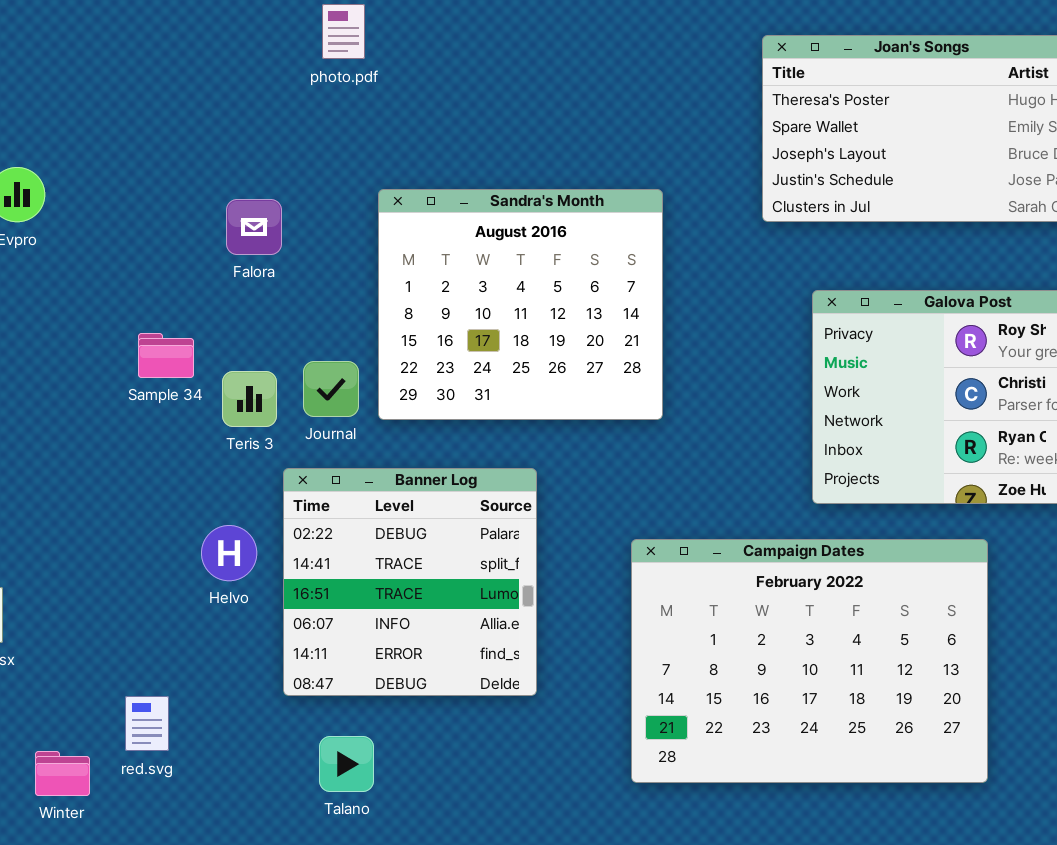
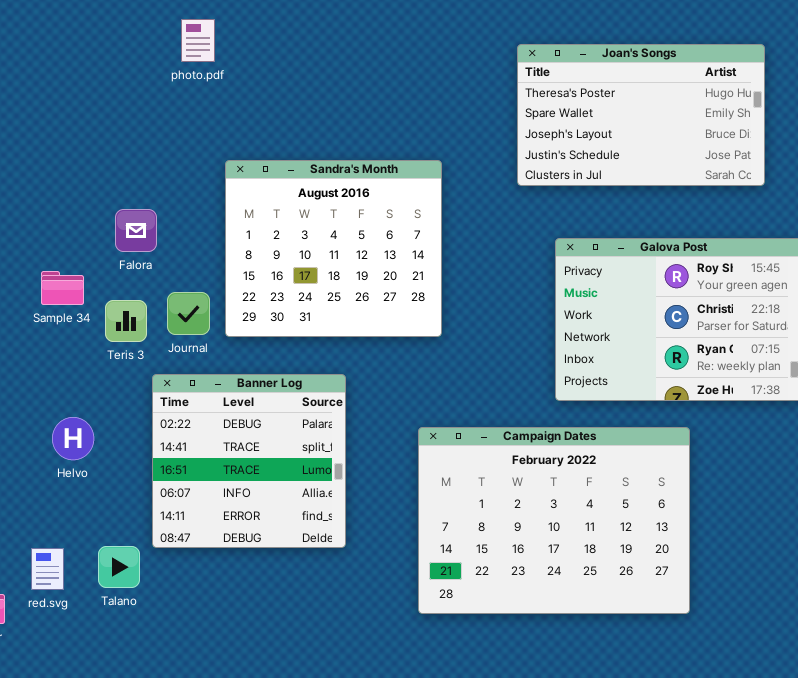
Falora: [226,199,282,255] -> [115,209,157,252], moved
Helvo: [201,525,257,581] -> [52,417,94,460], moved
Talano: [319,736,374,792] -> [98,546,140,588], moved

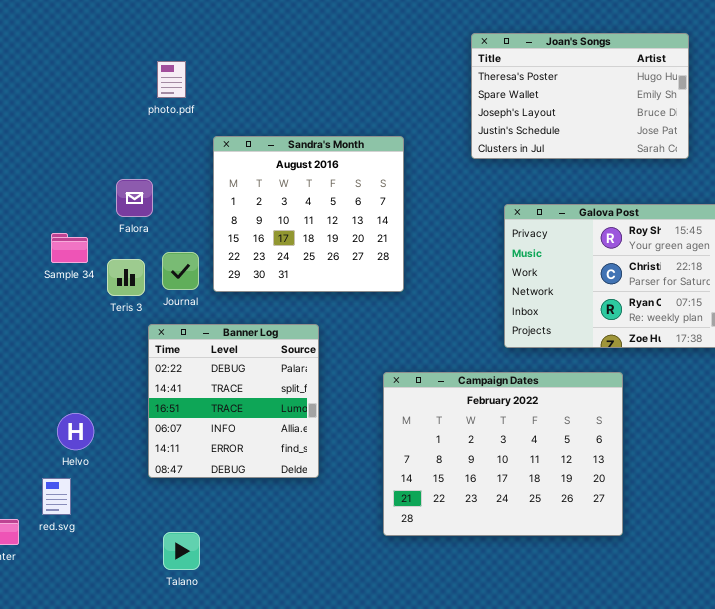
photo.pdf: [181,19,215,62] -> [157,61,186,98], moved
Helvo: [52,417,94,460] -> [57,413,94,450], moved
Talano: [98,546,140,588] -> [163,532,200,570], moved

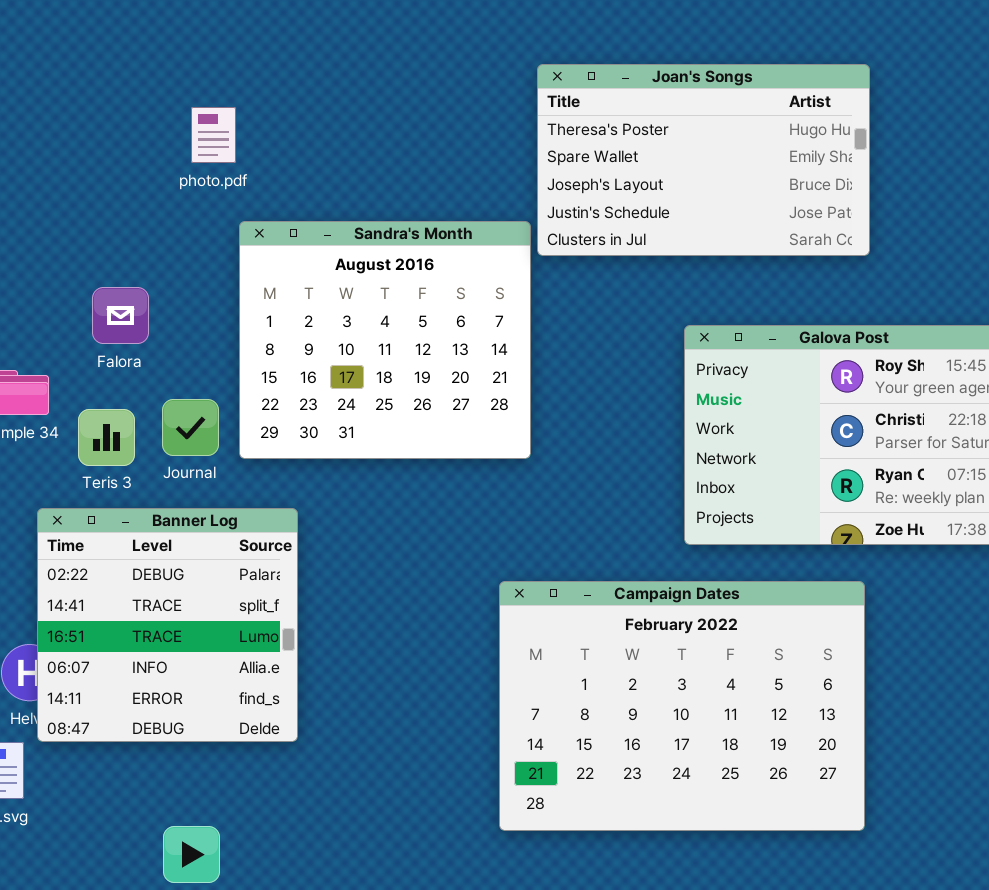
Joan's Songs: [471,33,689,159] -> [537,64,870,256], moved
photo.pdf: [157,61,186,98] -> [191,107,236,163], moved
Banner Log: [148,324,319,478] -> [37,508,298,742], moved

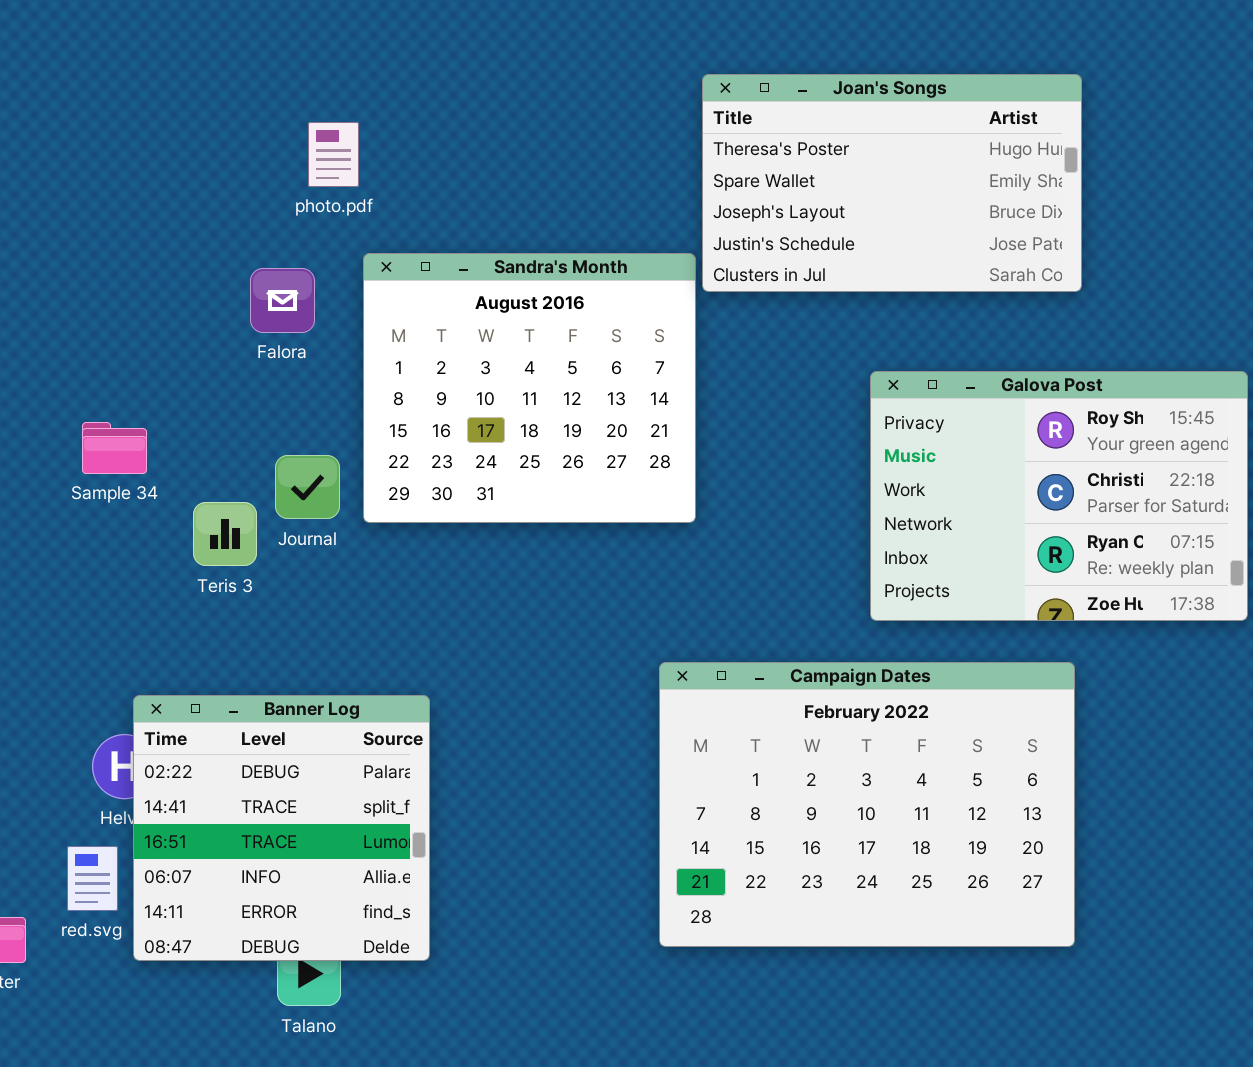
Falora: [92,287,149,344] -> [250,268,315,333], moved
Teris 3: [78,409,135,466] -> [193,502,257,566], moved
Banner Log: [37,508,298,742] -> [133,695,430,961], moved

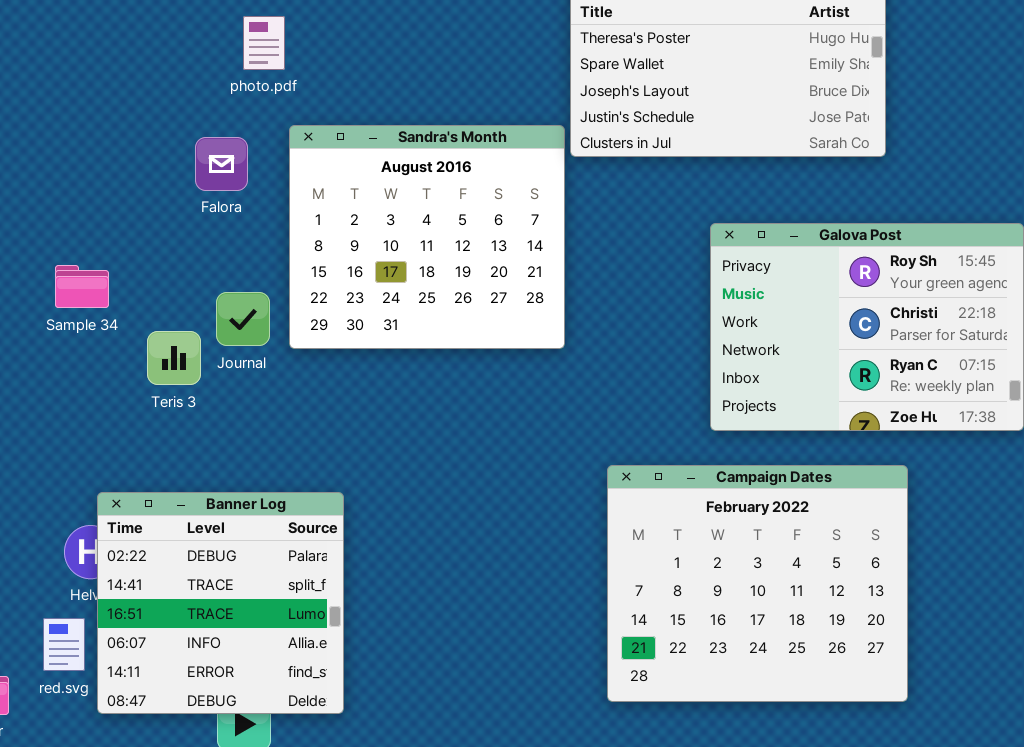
Campaign Dates: [659,662,1075,947] -> [607,465,908,702], moved, resized

